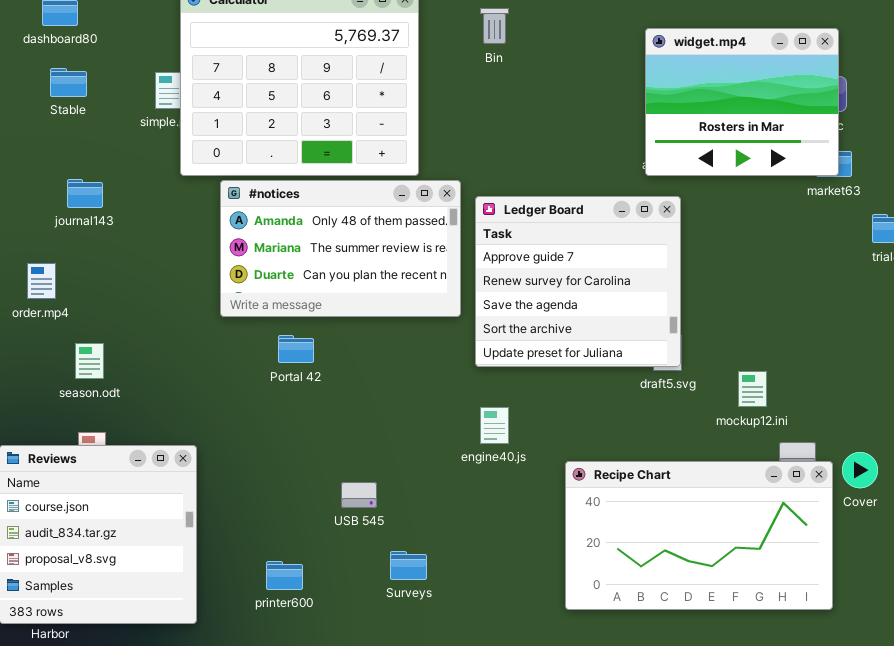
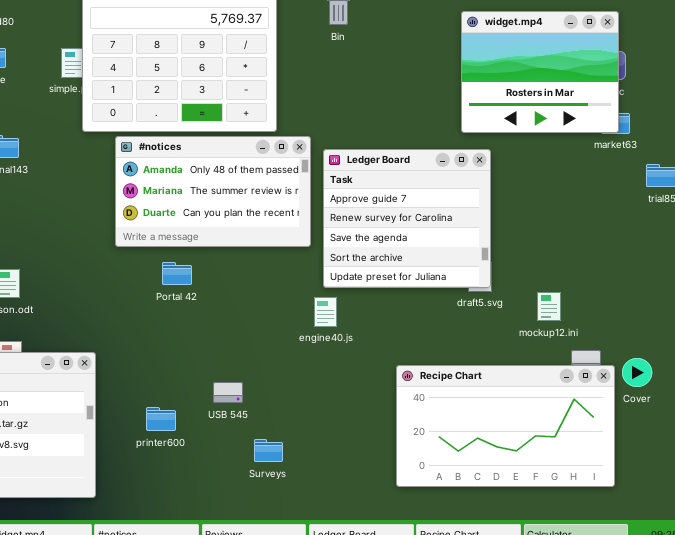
engine40.js: [480,407,509,444] -> [314,297,337,327], moved
printer600: [266,561,303,590] -> [146,407,176,431], moved

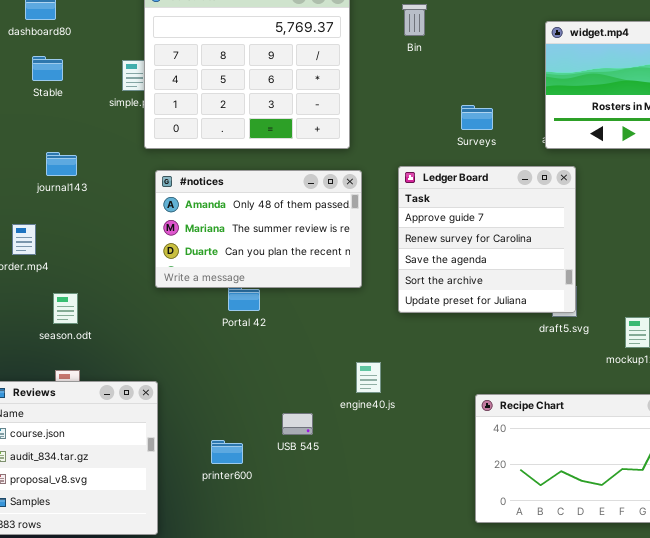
#notices: [115,136,311,247] -> [155,170,362,288], moved
engine40.js: [314,297,337,327] -> [356,362,381,393], moved
Surveys: [254,439,283,462] -> [461,105,493,130], moved

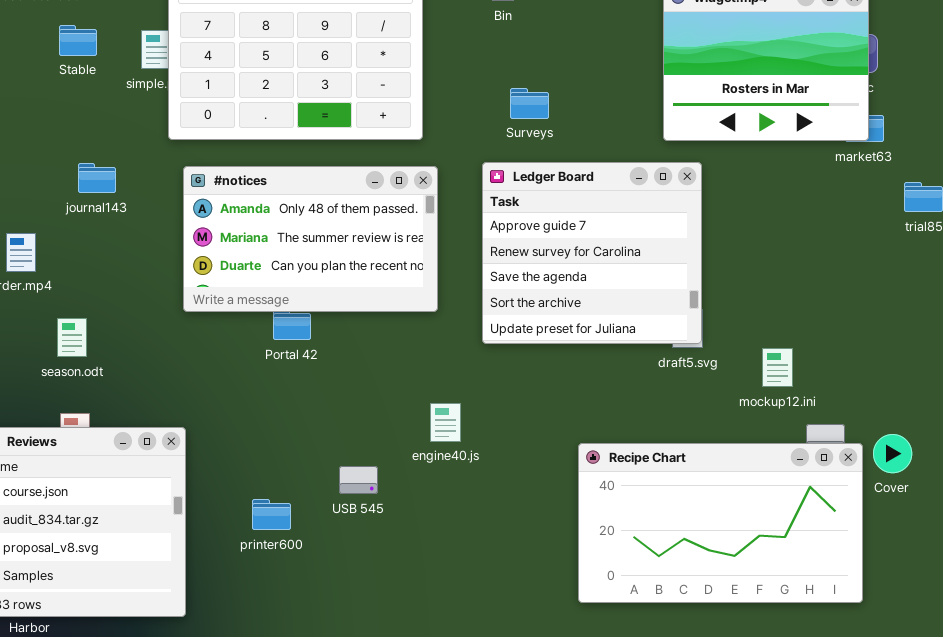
Stable: [32,56,63,81] -> [59,25,97,56], moved
Surveys: [461,105,493,130] -> [510,88,549,119], moved
journal143: [46,152,77,176] -> [78,163,116,193], moved

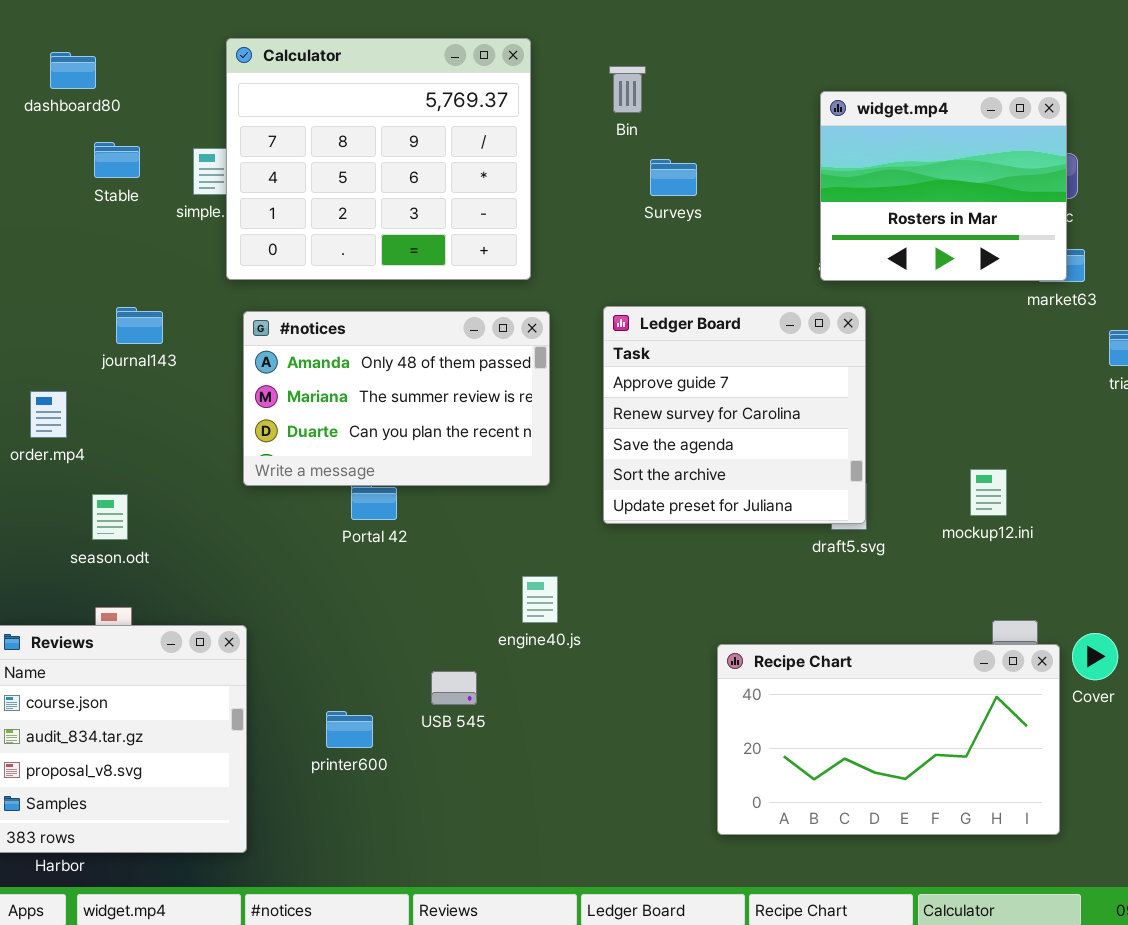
Surveys: [510,88,549,119] -> [650,159,697,196], moved
mockup12.ini: [762,348,793,387] -> [970,469,1007,516], moved
engine40.js: [430,403,461,442] -> [522,576,558,623], moved

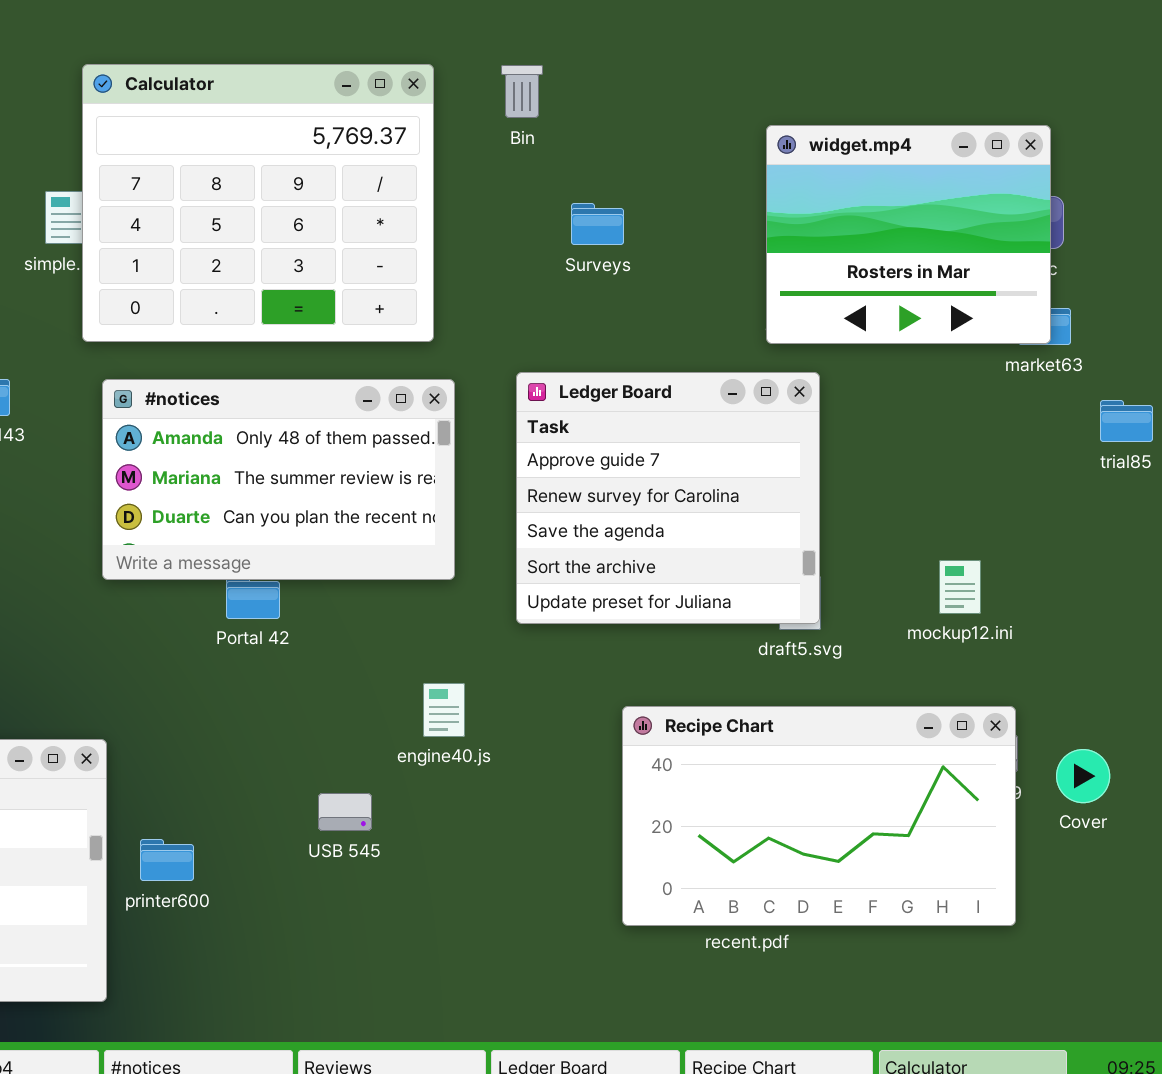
Bin: [609,66,646,113] -> [501,65,543,118], moved
Recipe Chart: [717,644,1060,835] -> [622,706,1016,926], moved
printer600: [326,711,373,748] -> [140,839,194,881], moved

